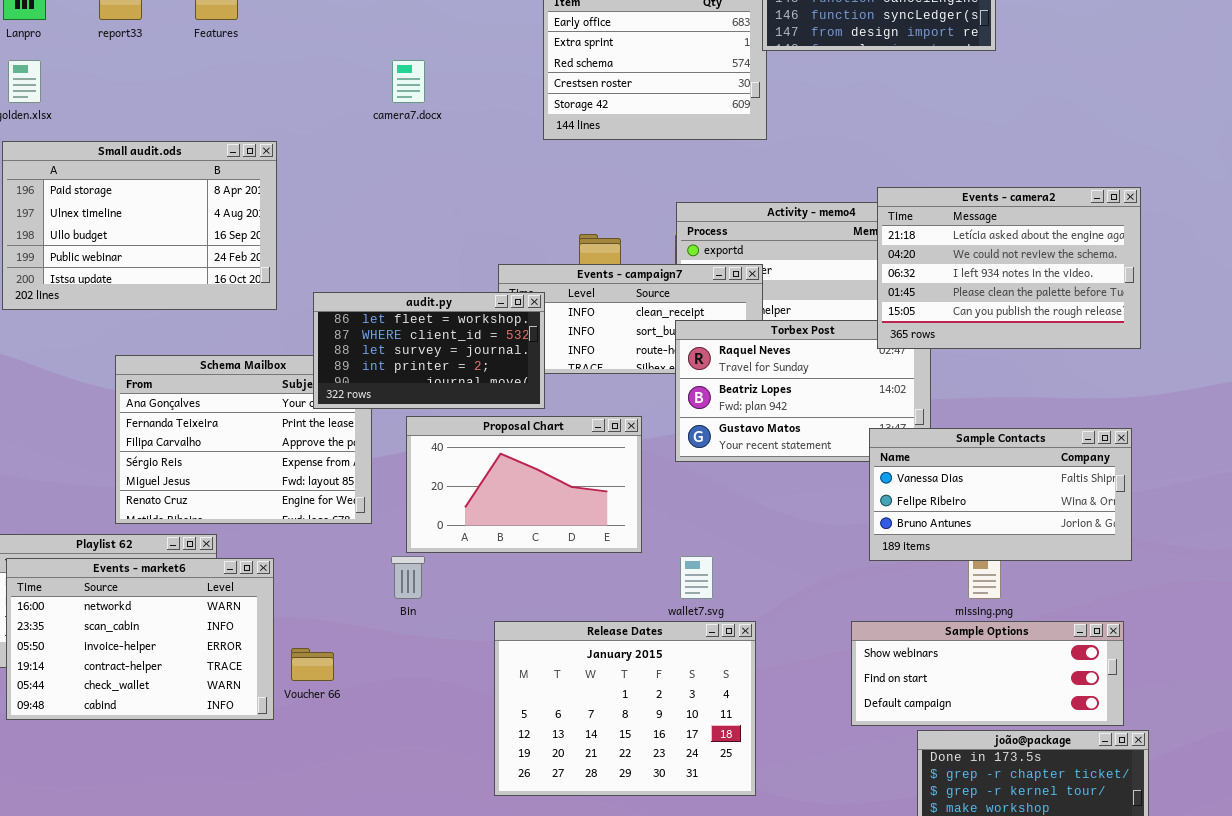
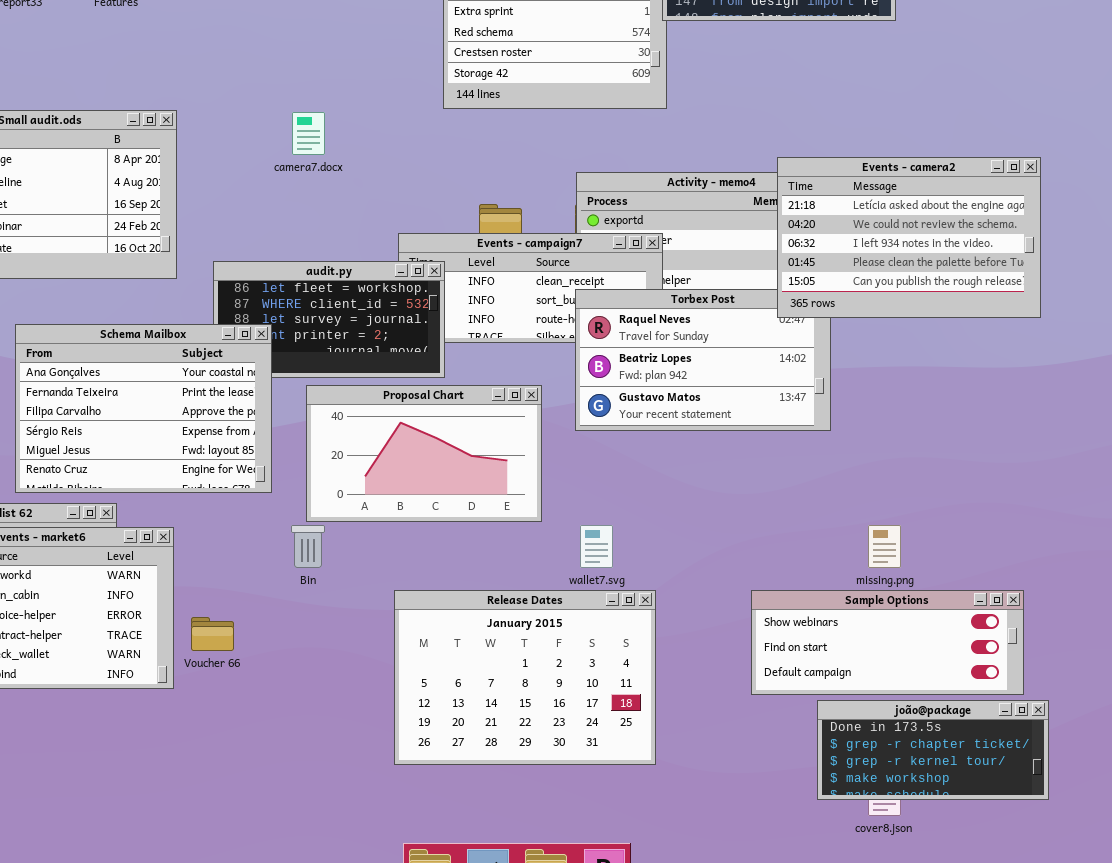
camera7.docx: [392,60,425,103] -> [292,112,325,155], moved
Schema Mailbox: [115,355,372,524] -> [15,324,272,493], raised
Sample Contacts: [869,428,1132,561] -> none, closed

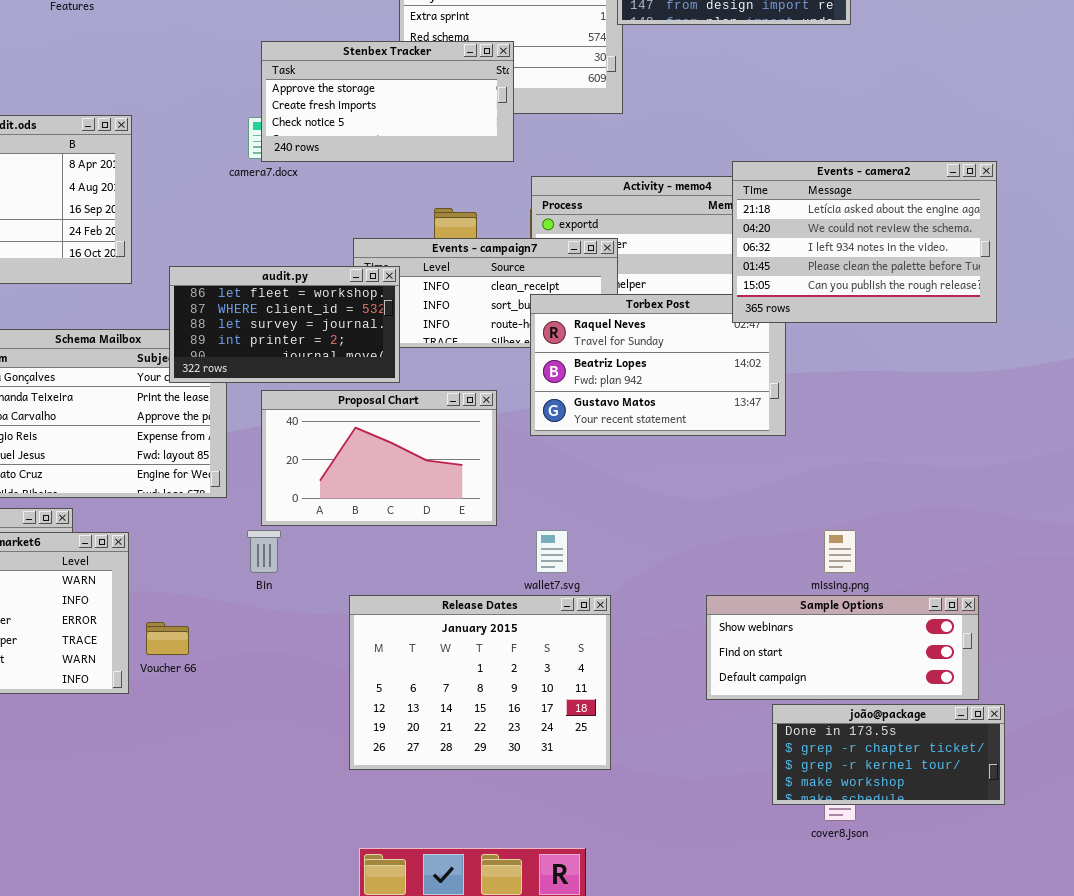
Stenbex Tracker: none -> [261,41,514,162], opened
audit.py: [213,261,445,378] -> [169,266,400,383], raised

